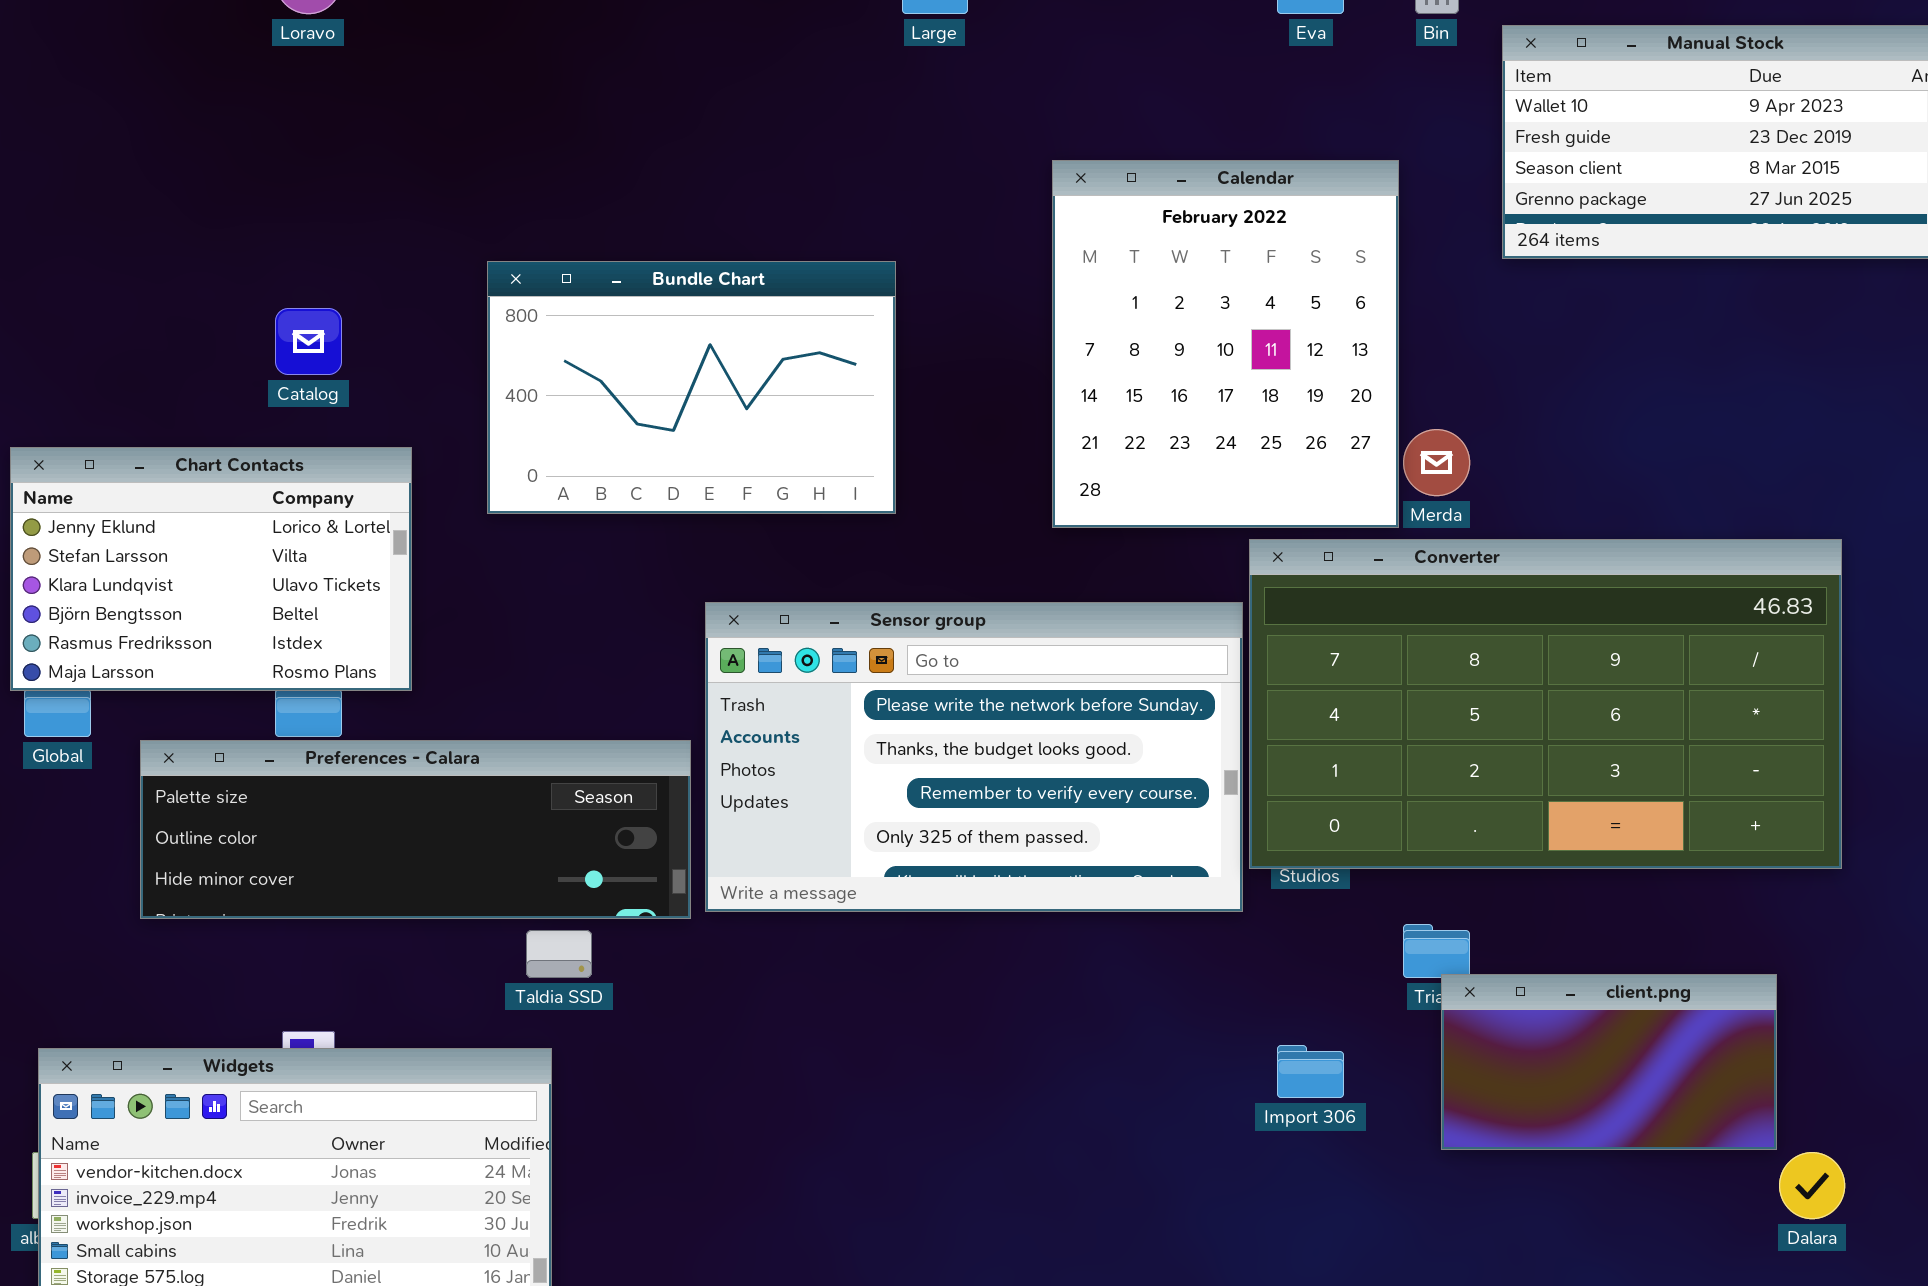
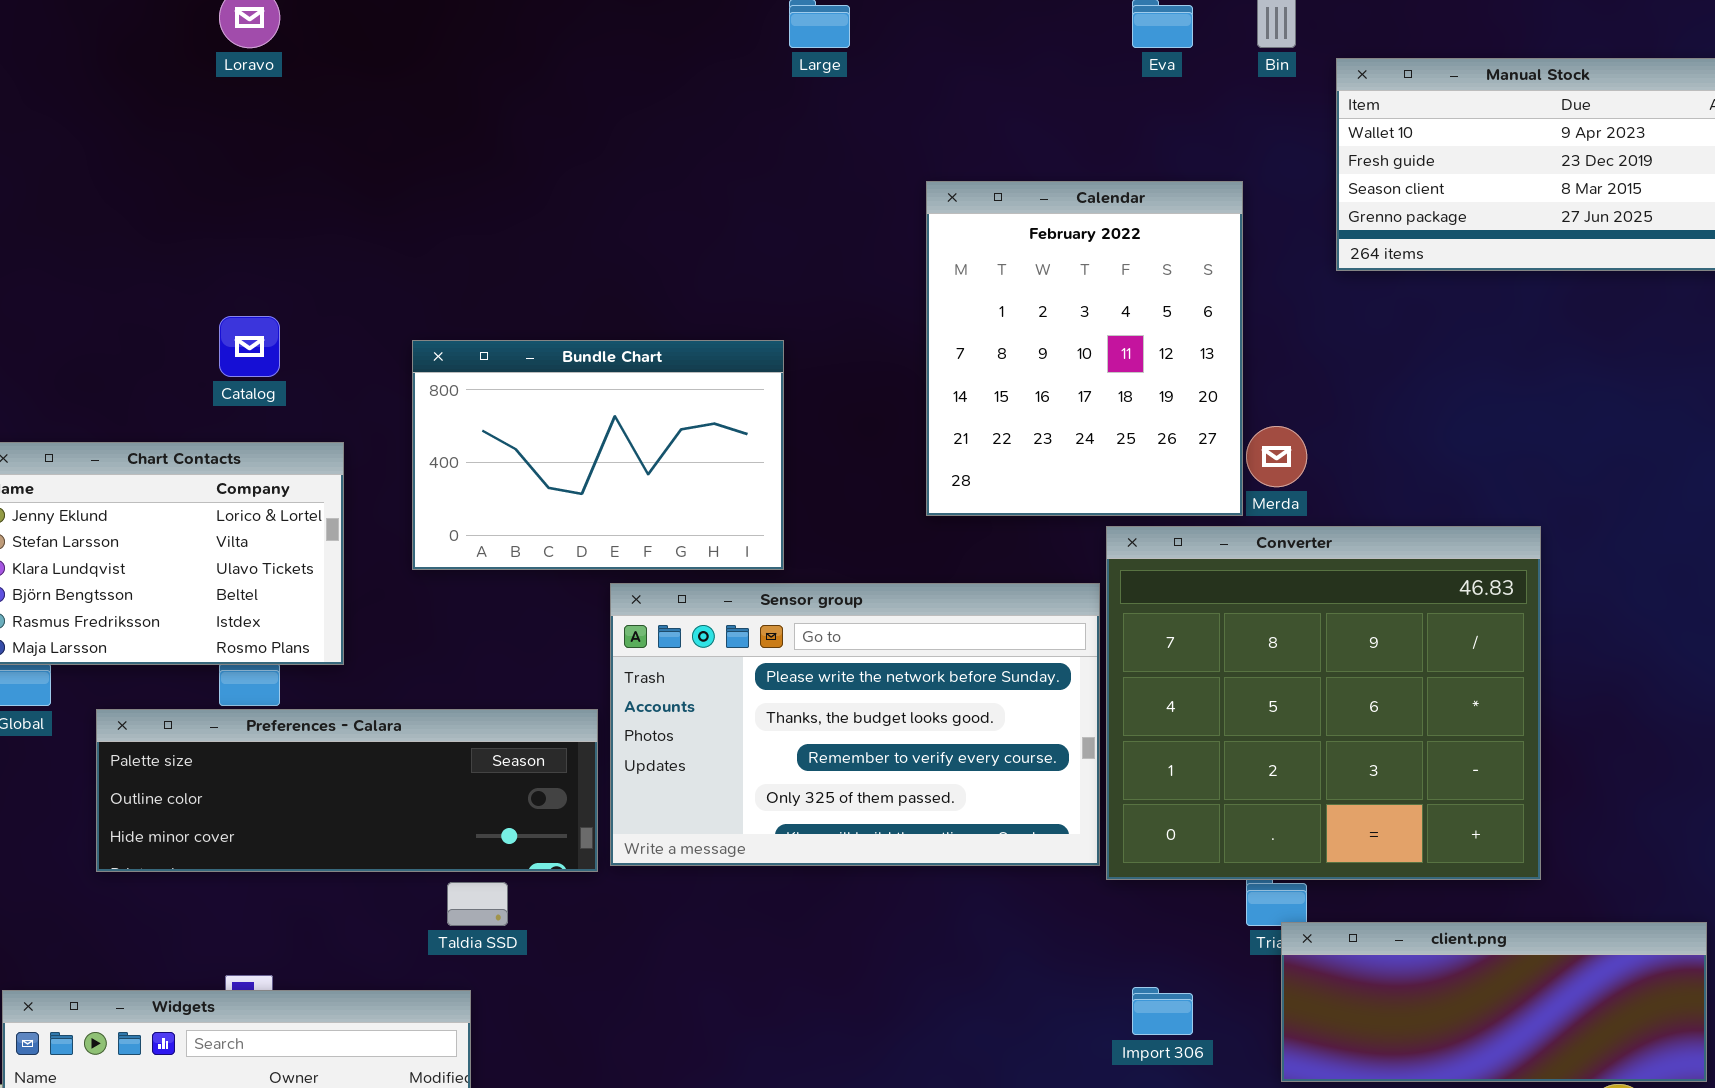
Bundle Chart: [487,261,896,514] -> [412,340,784,570], moved
Converter: [1249,539,1842,869] -> [1106,526,1541,880], resized
client.png: [1441,974,1777,1150] -> [1281,922,1707,1082], resized

